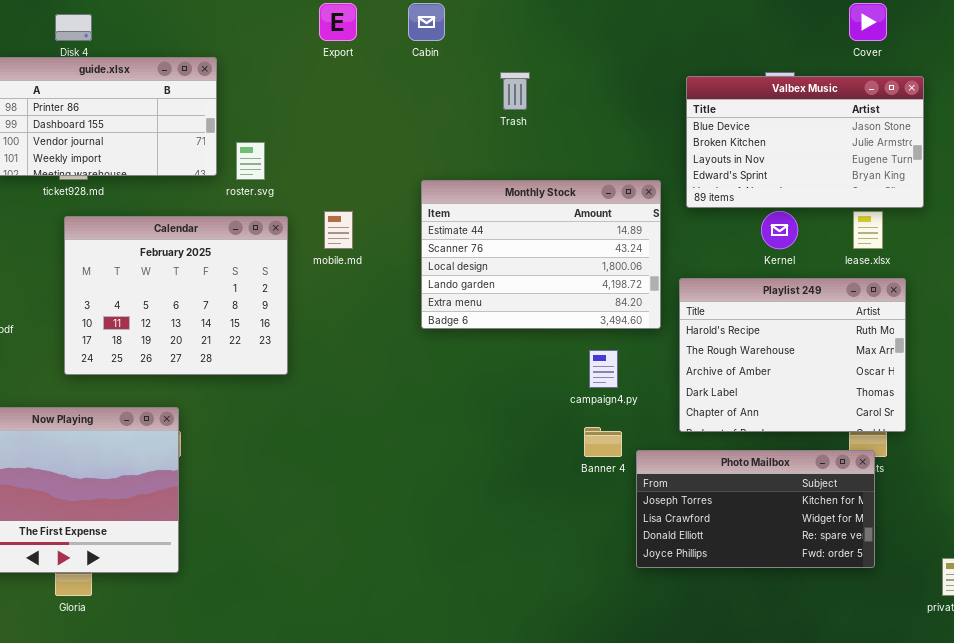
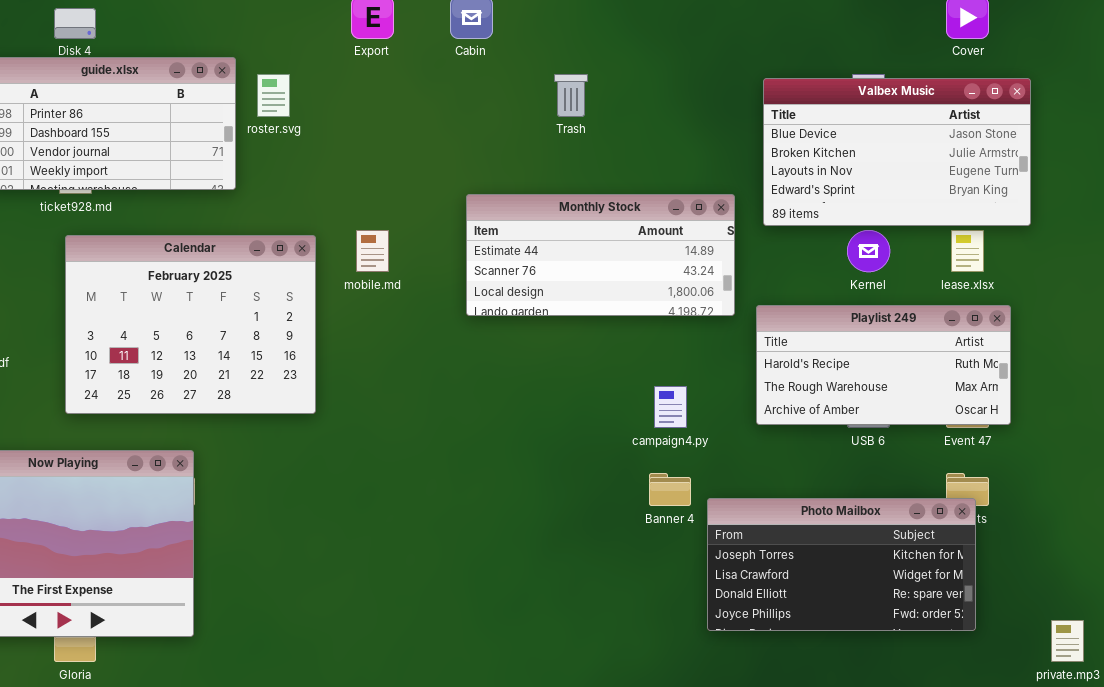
roster.svg: [236,142,265,180] -> [257,74,290,117], moved
Monthly Stock: [421,180,661,329] -> [466,194,735,316], resized
Playlist 249: [679,278,906,432] -> [756,305,1011,425], resized

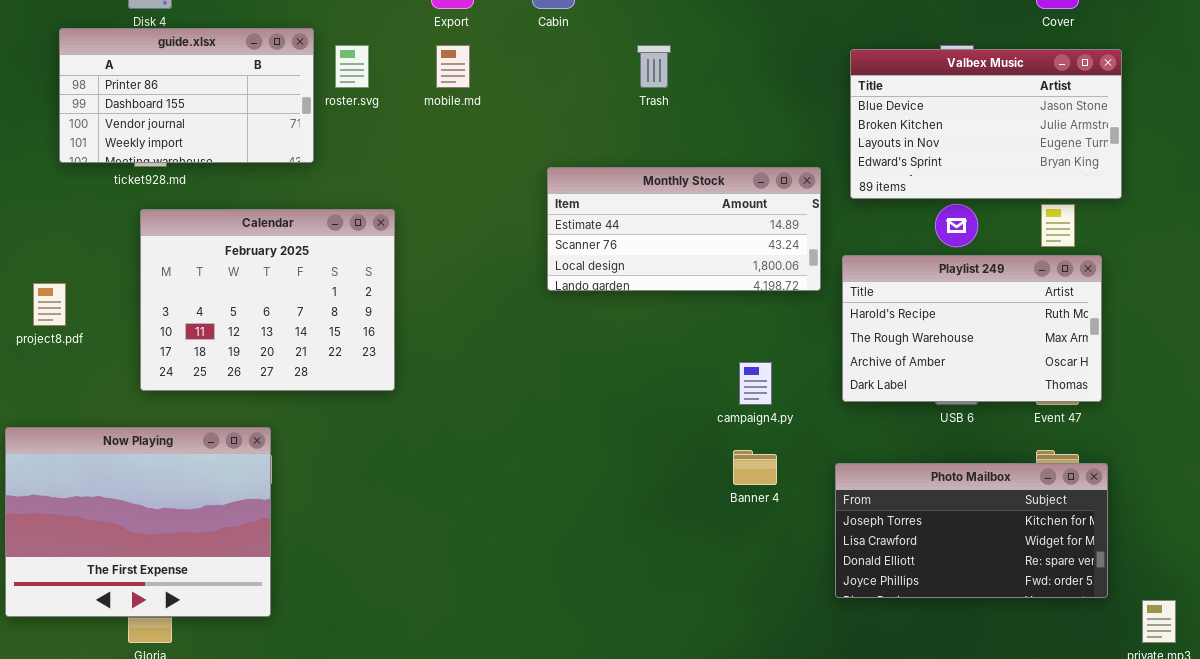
mobile.md: [356,230,389,272] -> [436,45,470,88], moved
Playlist 249: [756,305,1011,425] -> [842,255,1102,402], resized
Photo Mailbox: [707,498,976,631] -> [835,463,1108,598], moved

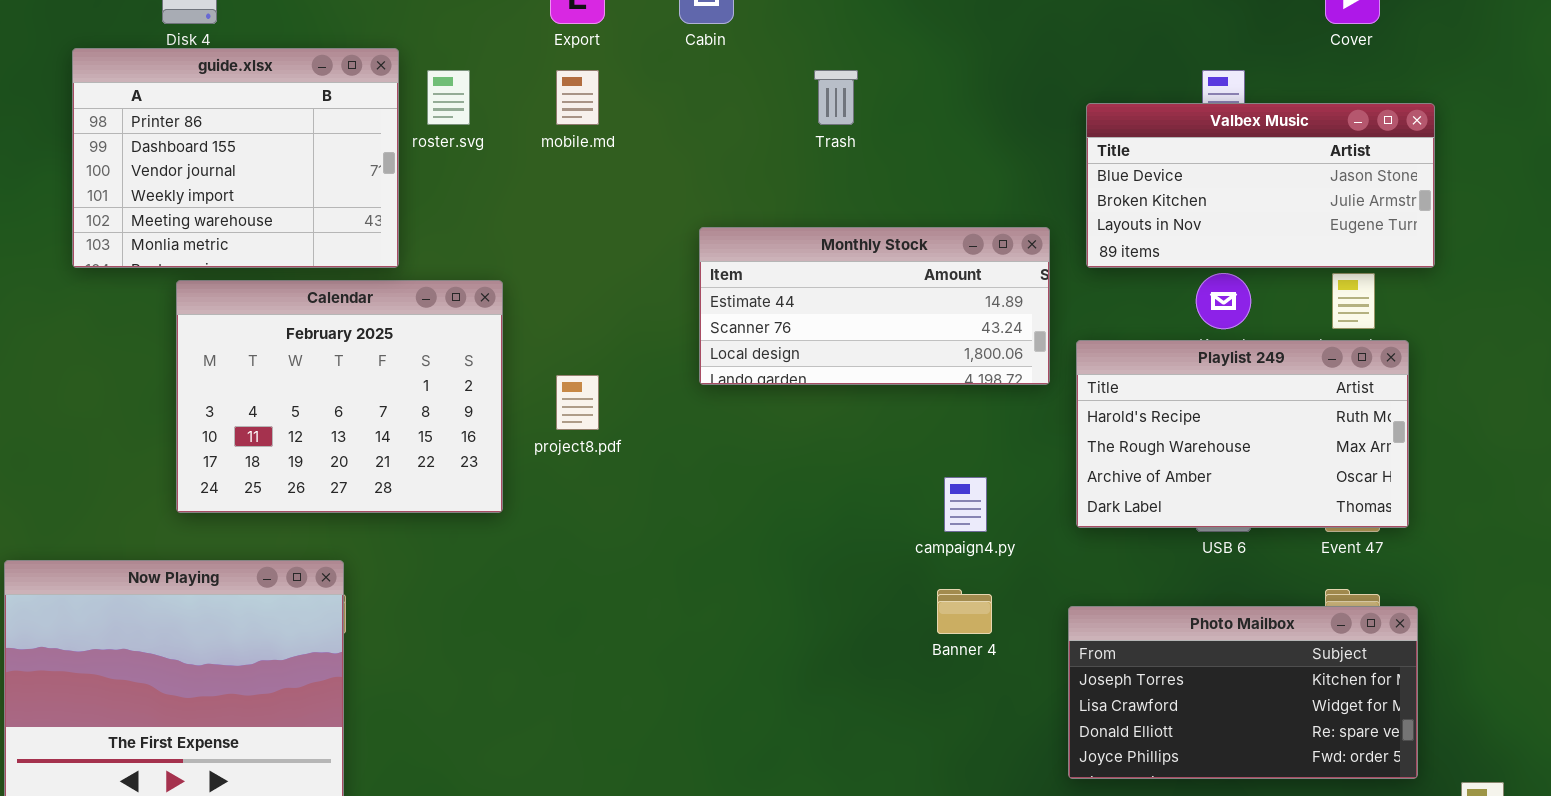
guide.xlsx: [59,28,314,163] -> [72,48,399,268], resized
Valbex Music: [850,49,1122,199] -> [1086,103,1435,268], resized
project8.pdf: [33,283,66,326] -> [556,375,599,430], moved

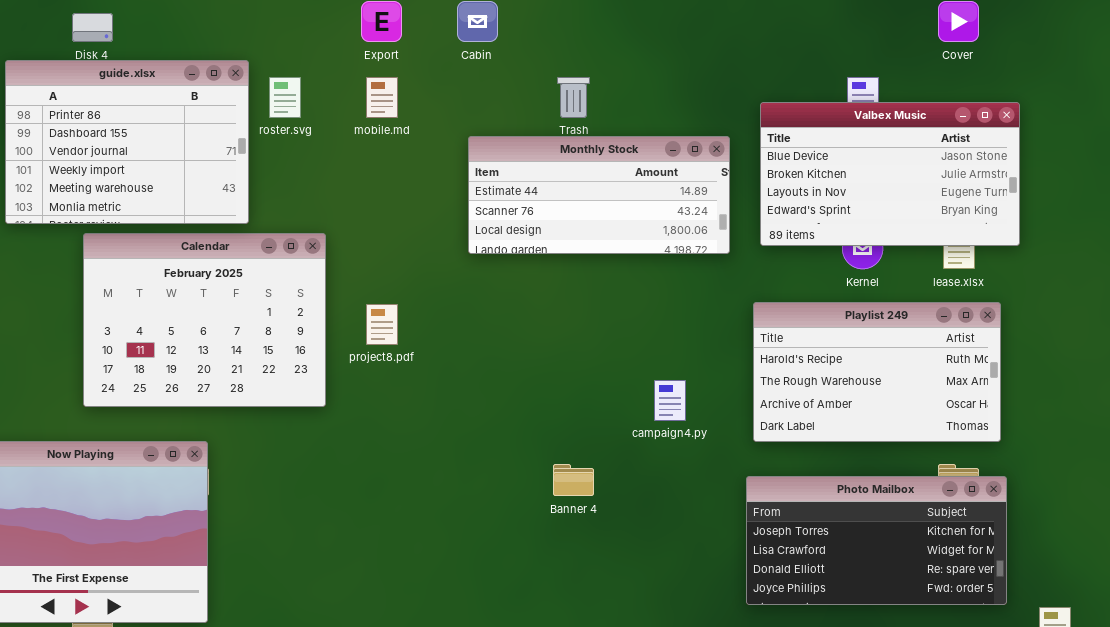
Valbex Music: [1086,103,1435,268] -> [760,102,1020,246], resized
Monthly Stock: [699,227,1050,385] -> [468,136,730,254], moved
Playlist 249: [1076,340,1409,528] -> [753,302,1001,442], moved
Banner 4: [937,589,992,634] -> [553,464,594,496], moved

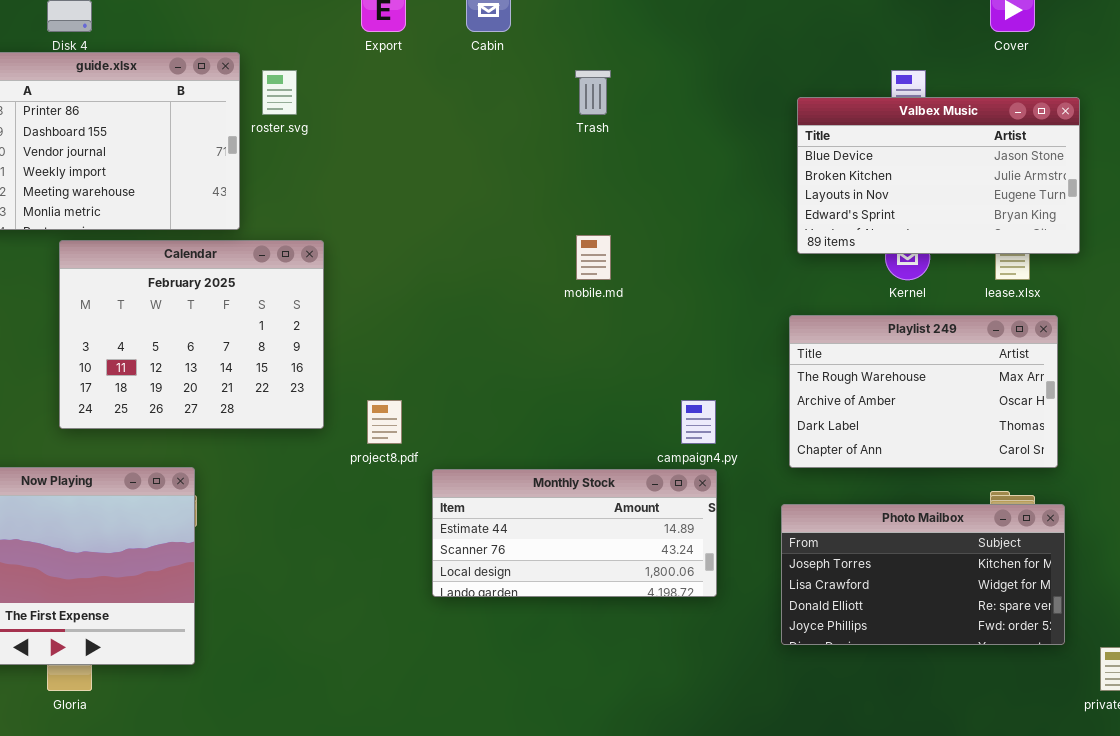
mobile.md: [366,77,398,118] -> [576,235,611,280], moved
Monthly Stock: [468,136,730,254] -> [432,469,717,597], moved
Playlist 249: [753,302,1001,442] -> [789,315,1058,468], scrolled down 1 row
project8.pdf: [366,304,398,345] -> [367,400,402,444], moved

